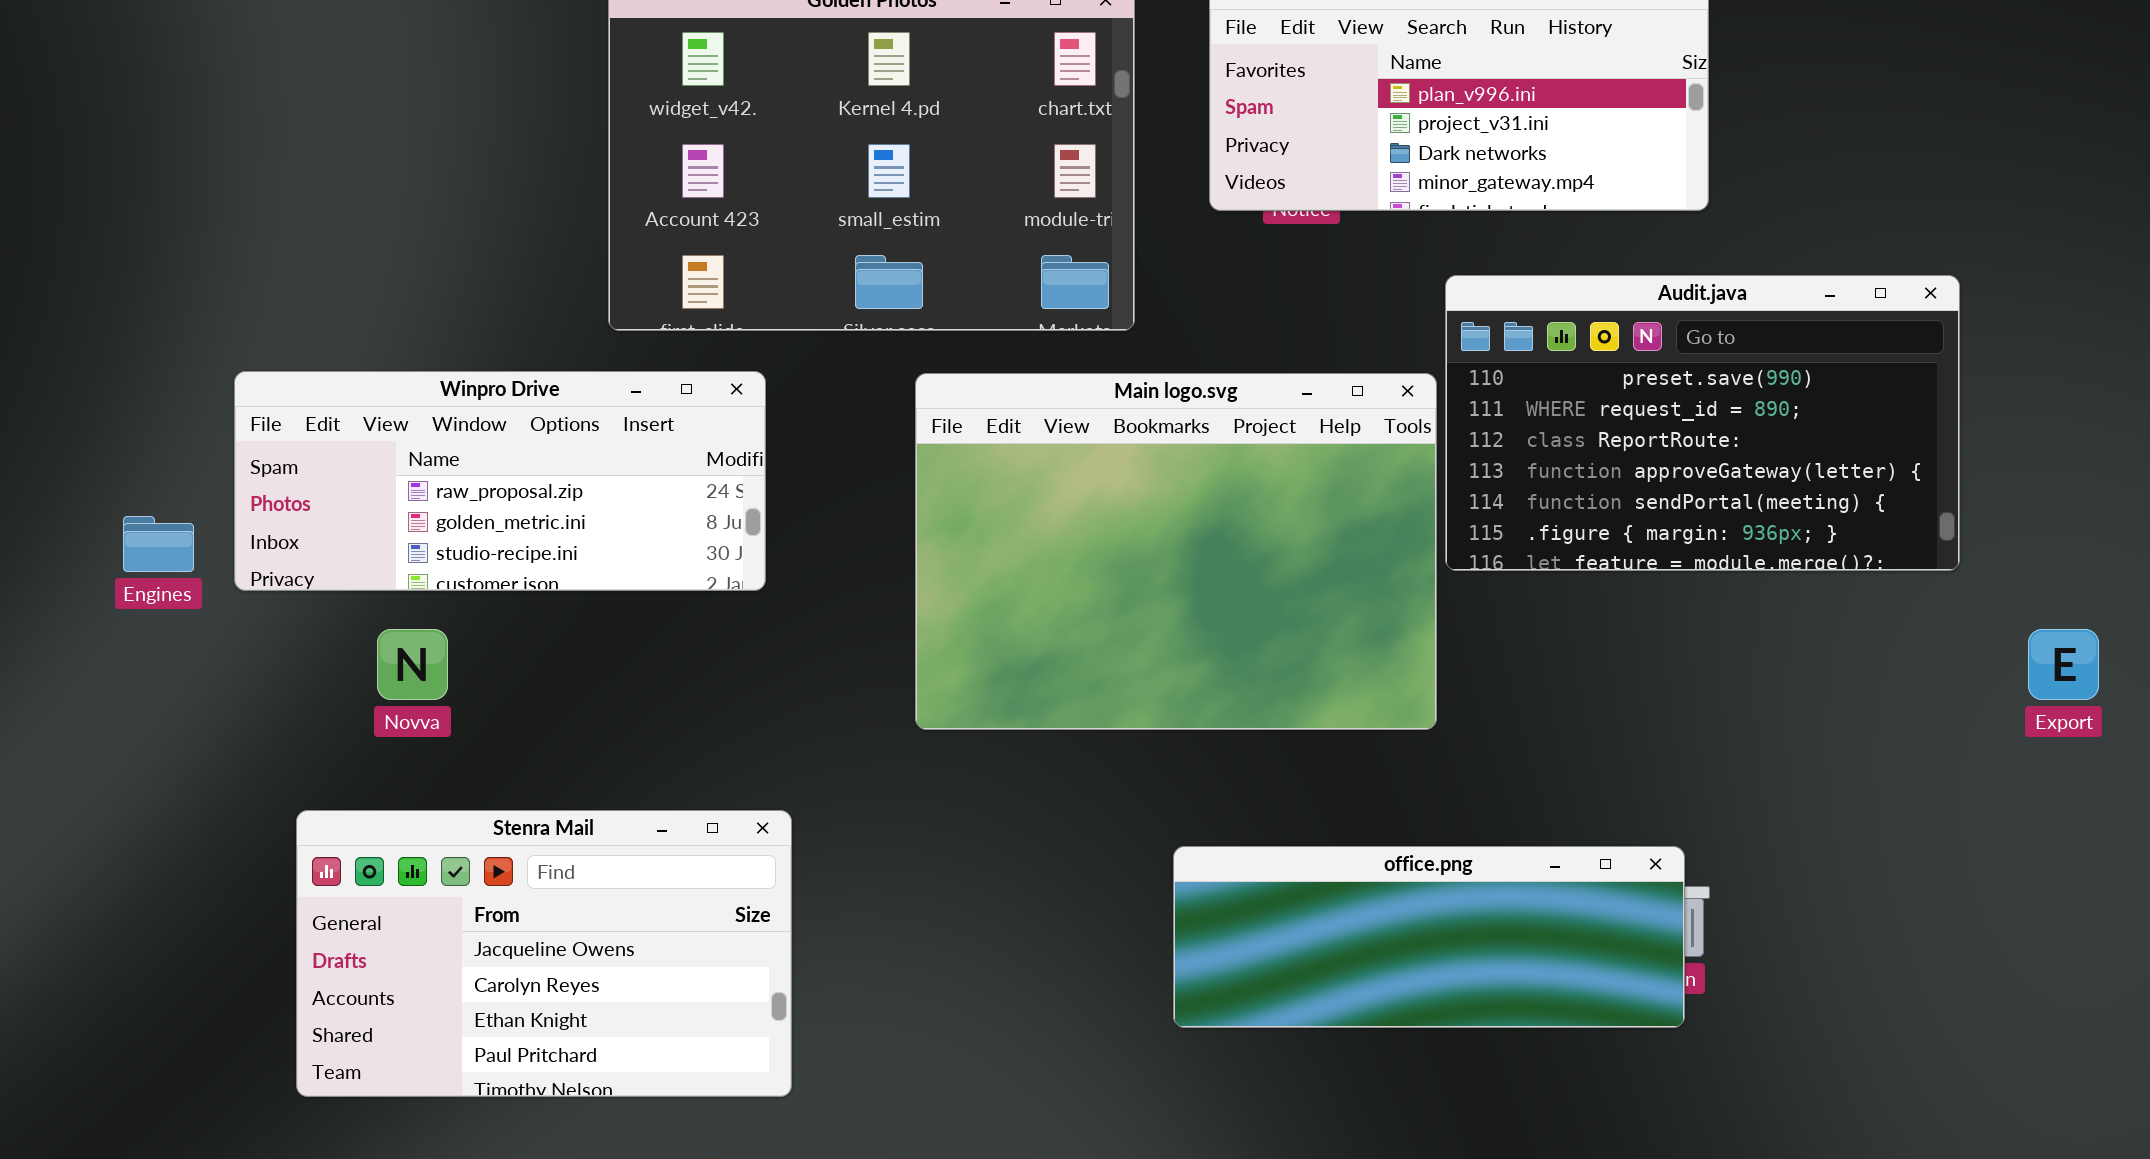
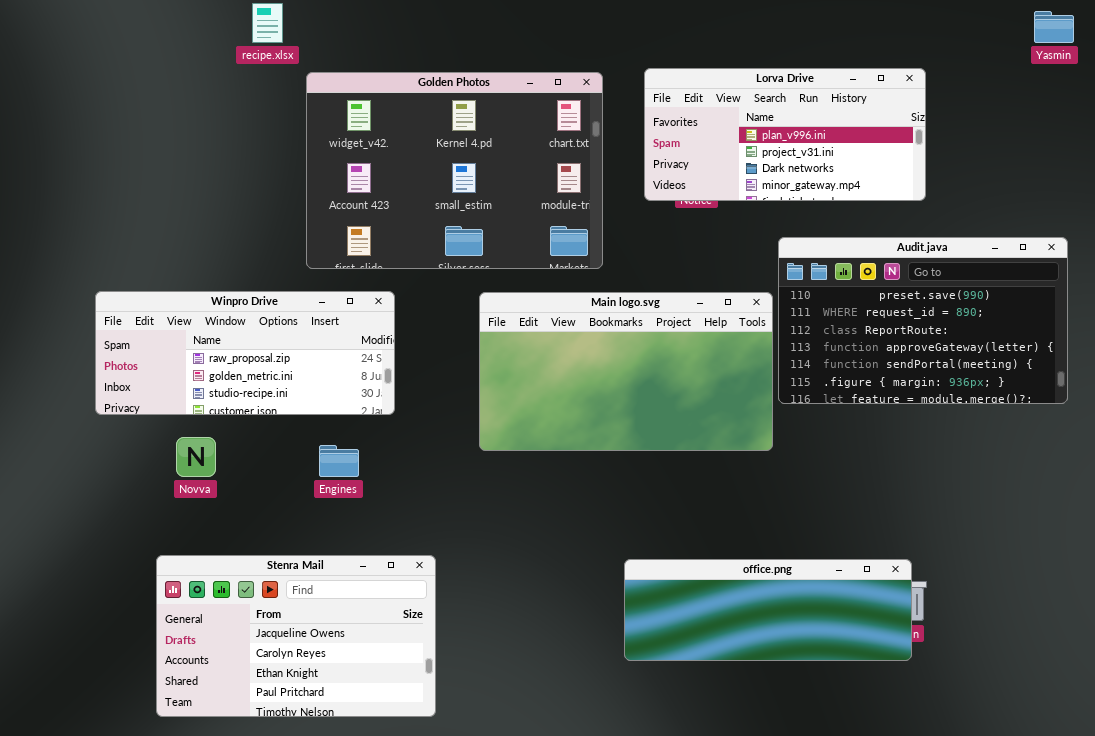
Main logo.svg: [915,373,1437,730] -> [479,292,773,451], resized
Engines: [123,516,194,572] -> [319,445,359,477], moved
Stenra Mail: [296,810,792,1097] -> [156,555,436,717], moved

